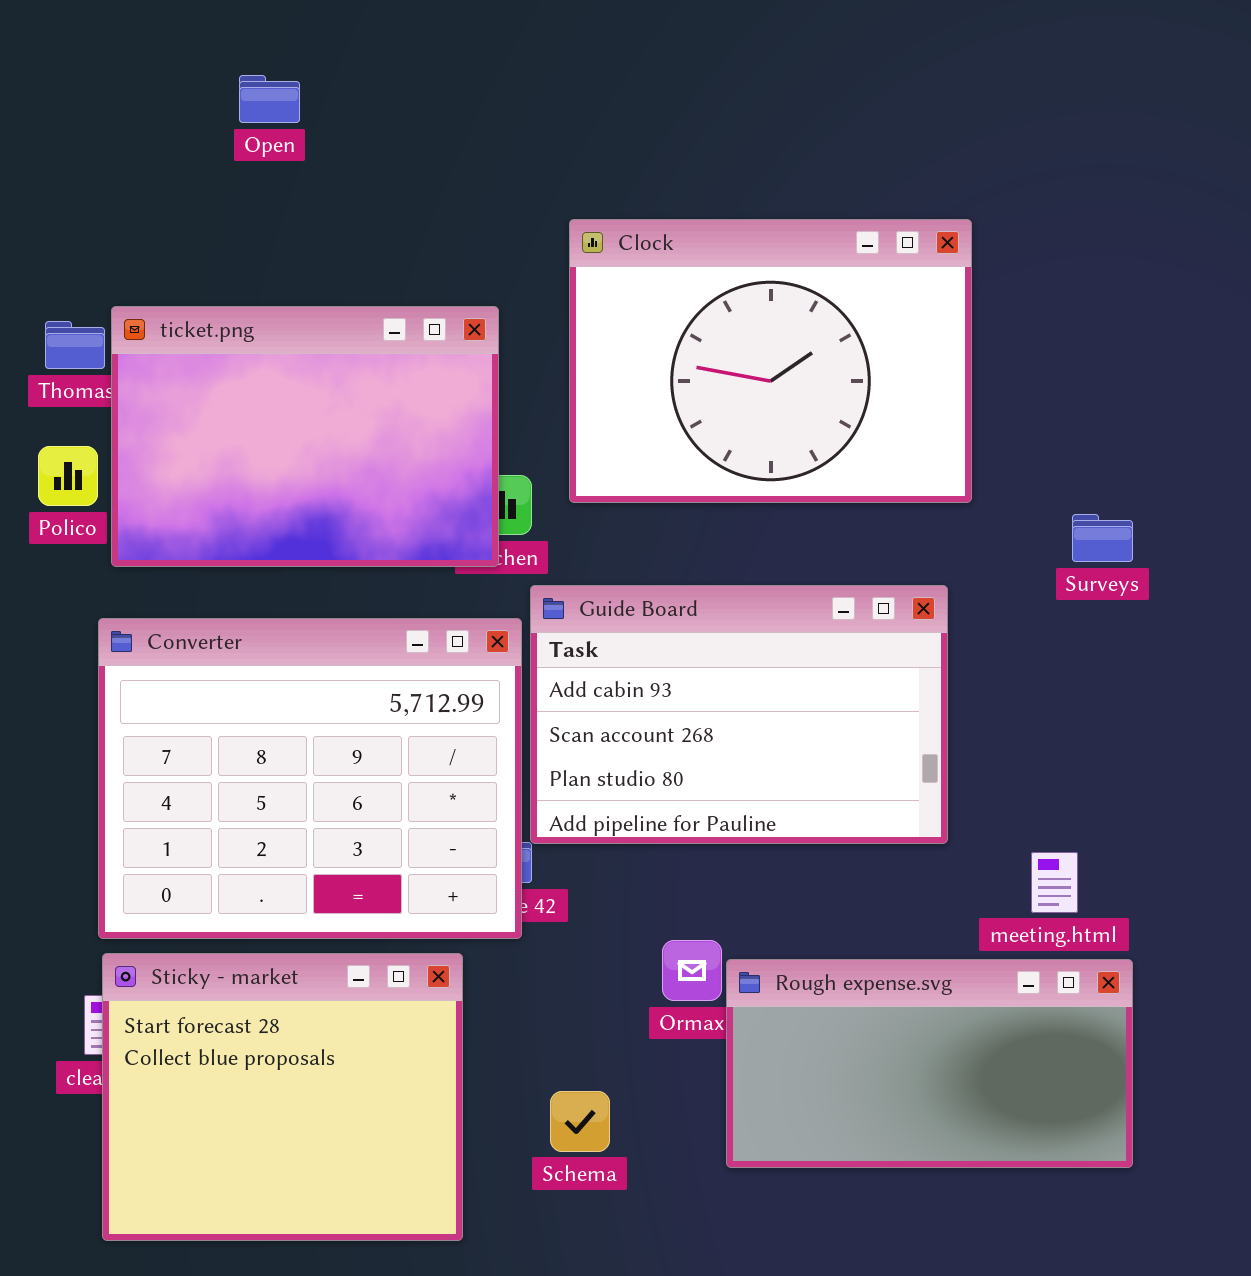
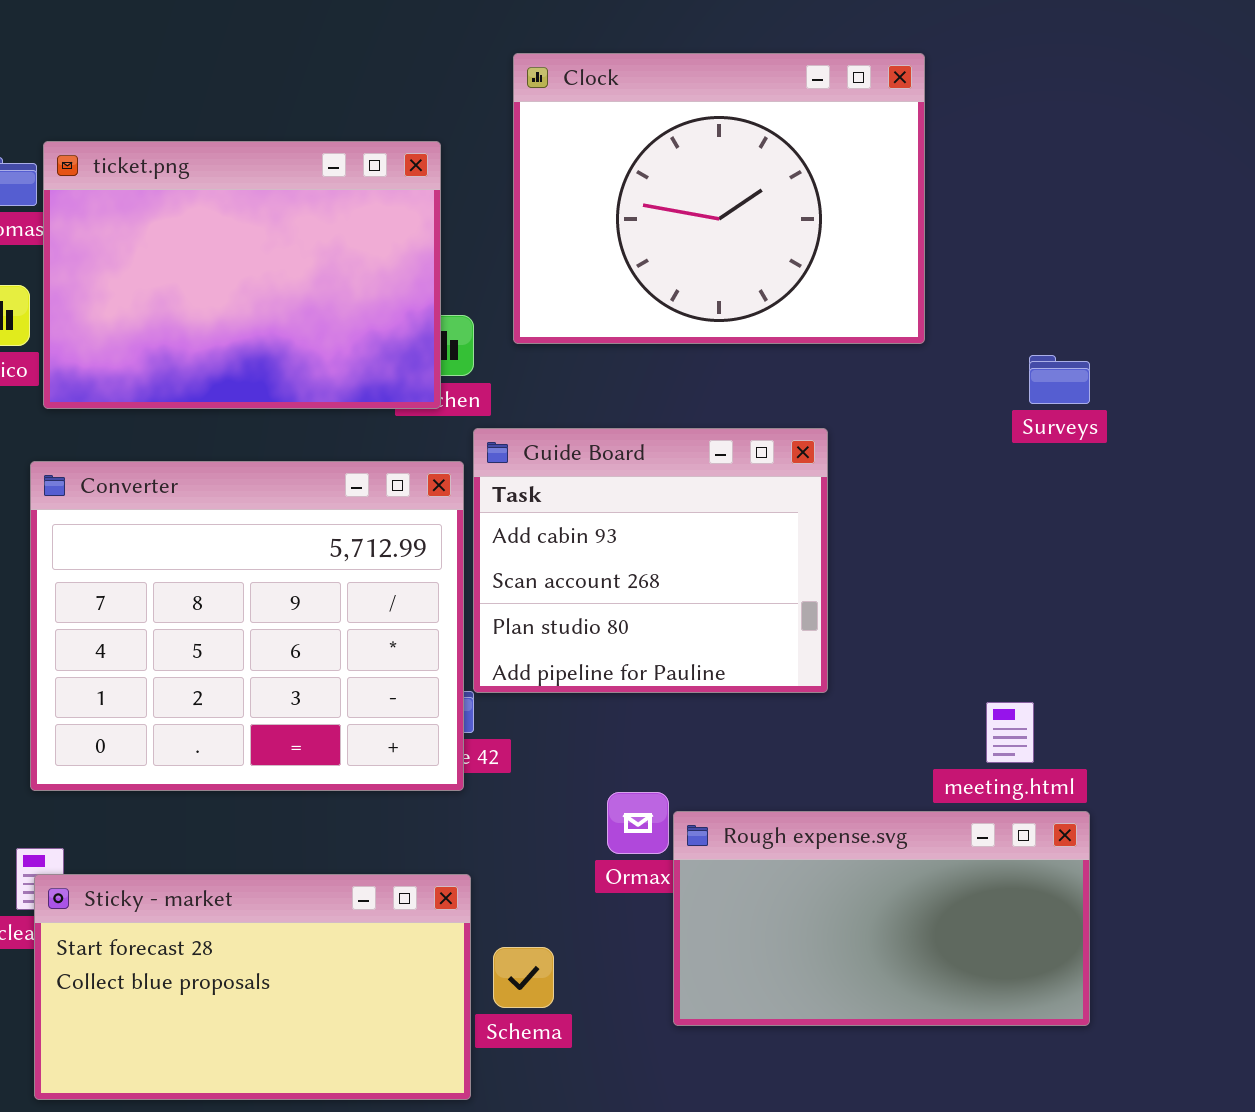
Guide Board: [530,585,948,844] -> [473,428,828,693], resized
Sticky - market: [102,953,463,1241] -> [34,874,471,1100], resized

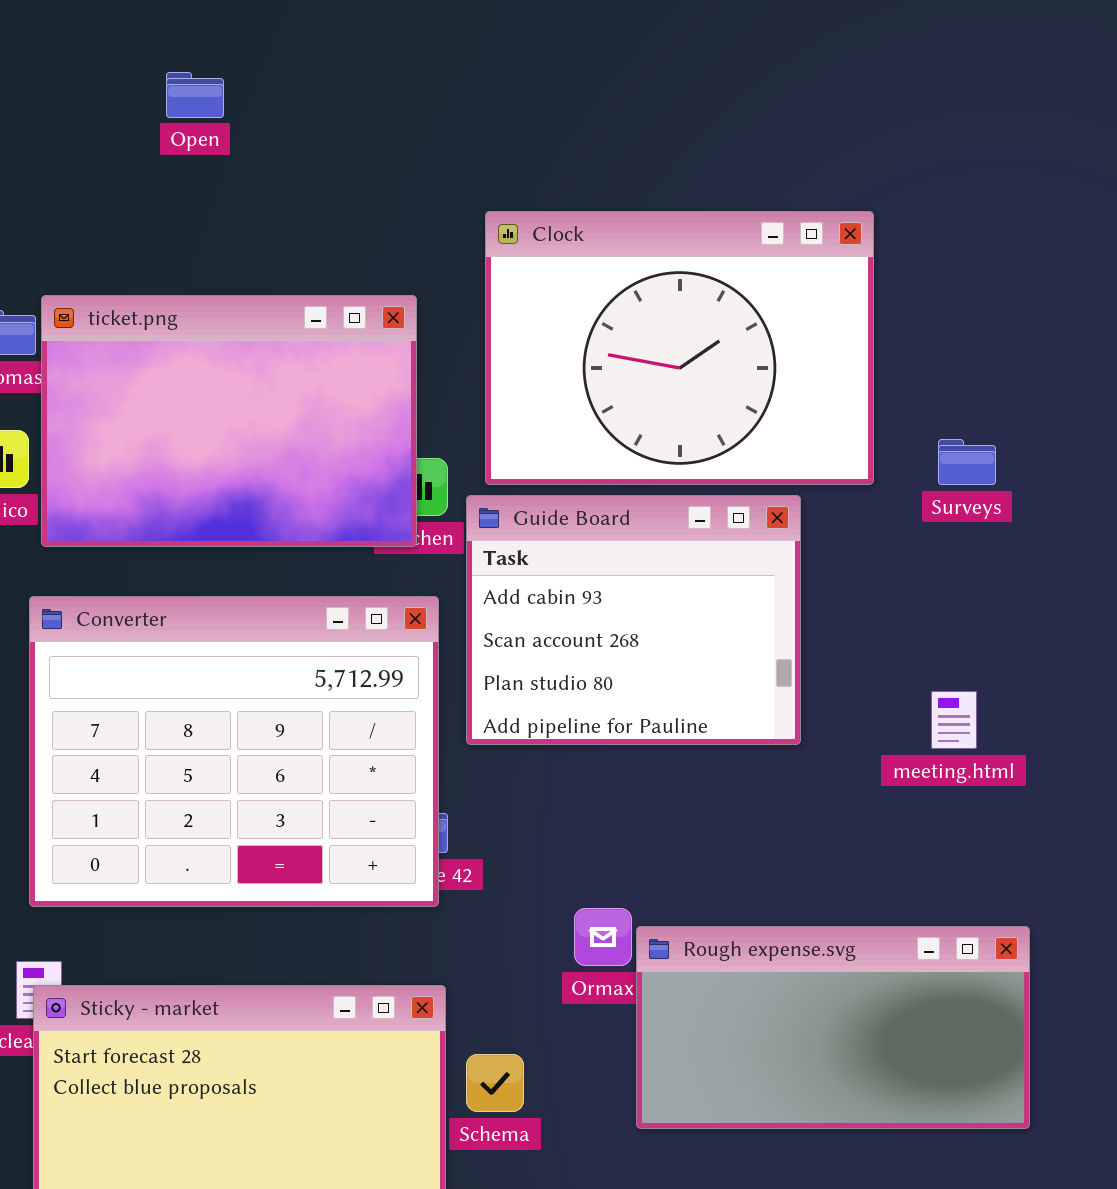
Surveys: [1029,355,1090,404] -> [938,439,996,485], moved
Guide Board: [473,428,828,693] -> [466,495,801,745], moved
meeting.html: [986,702,1034,763] -> [931,691,977,749], moved

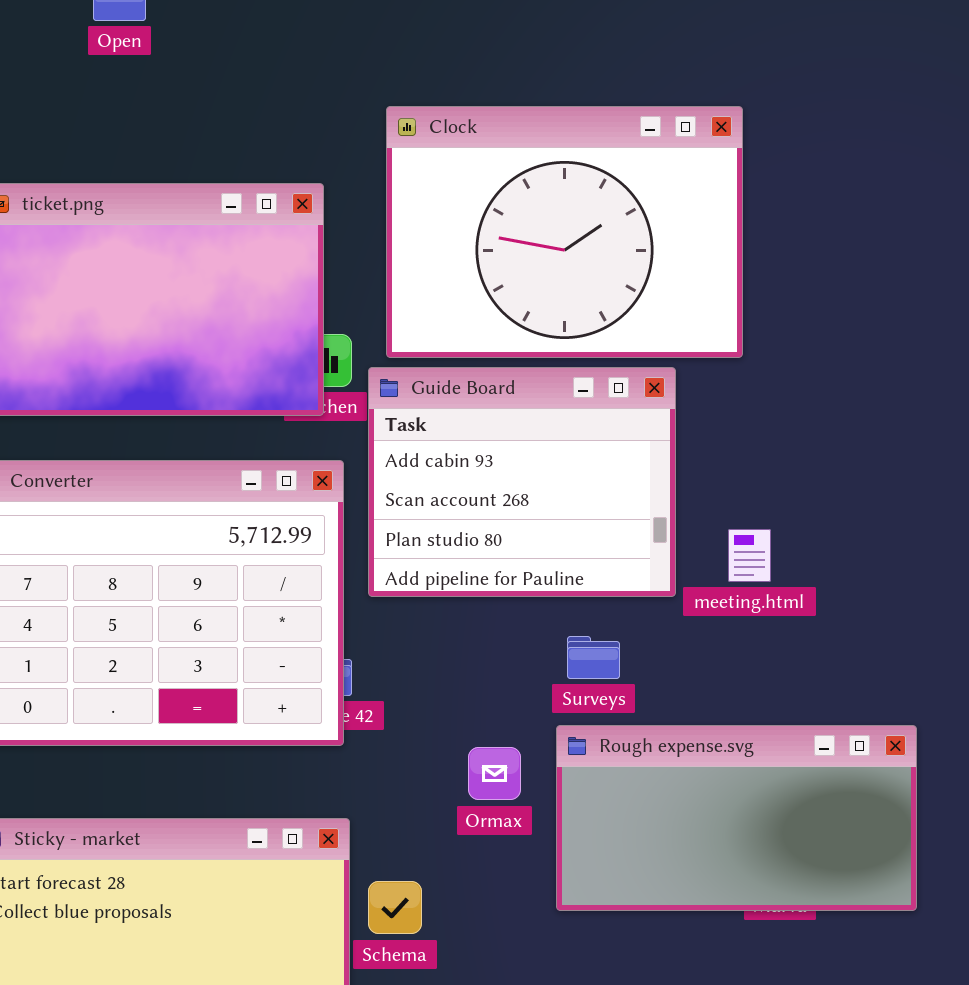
Surveys: [938,439,996,485] -> [567,636,620,679], moved
meeting.html: [931,691,977,749] -> [728,529,771,582], moved
Rough expense.svg: [636,926,1030,1129] -> [556,725,917,911], moved

